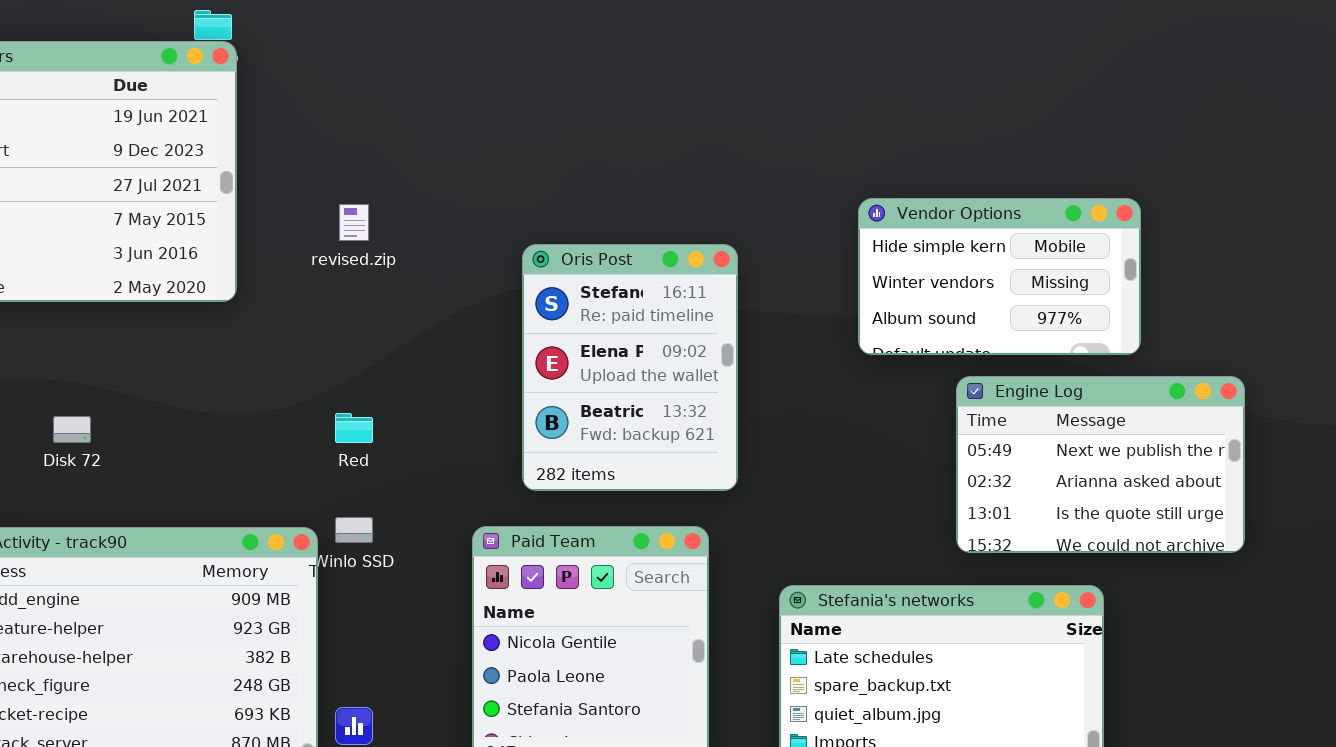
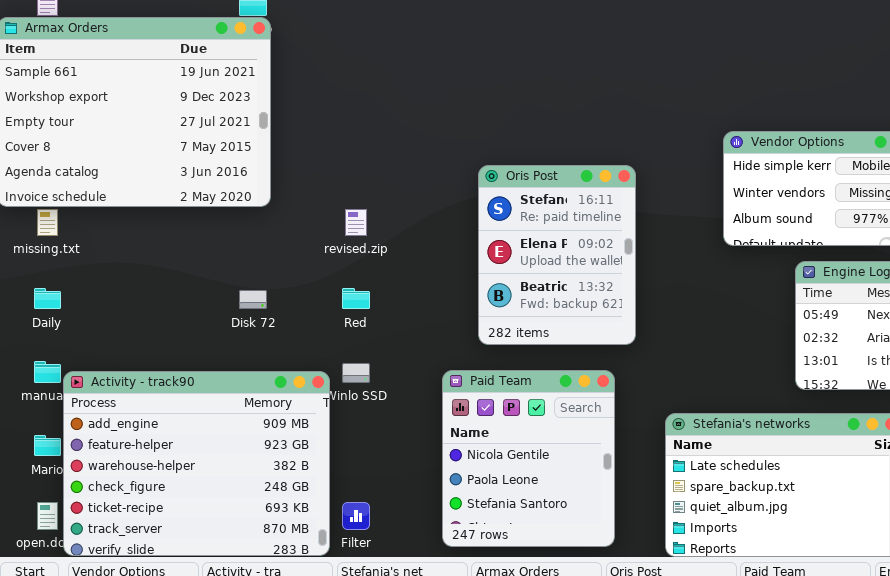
revised.zip: [339,204,369,241] -> [345,209,367,236], moved
Disk 72: [53,416,91,443] -> [239,290,267,309], moved

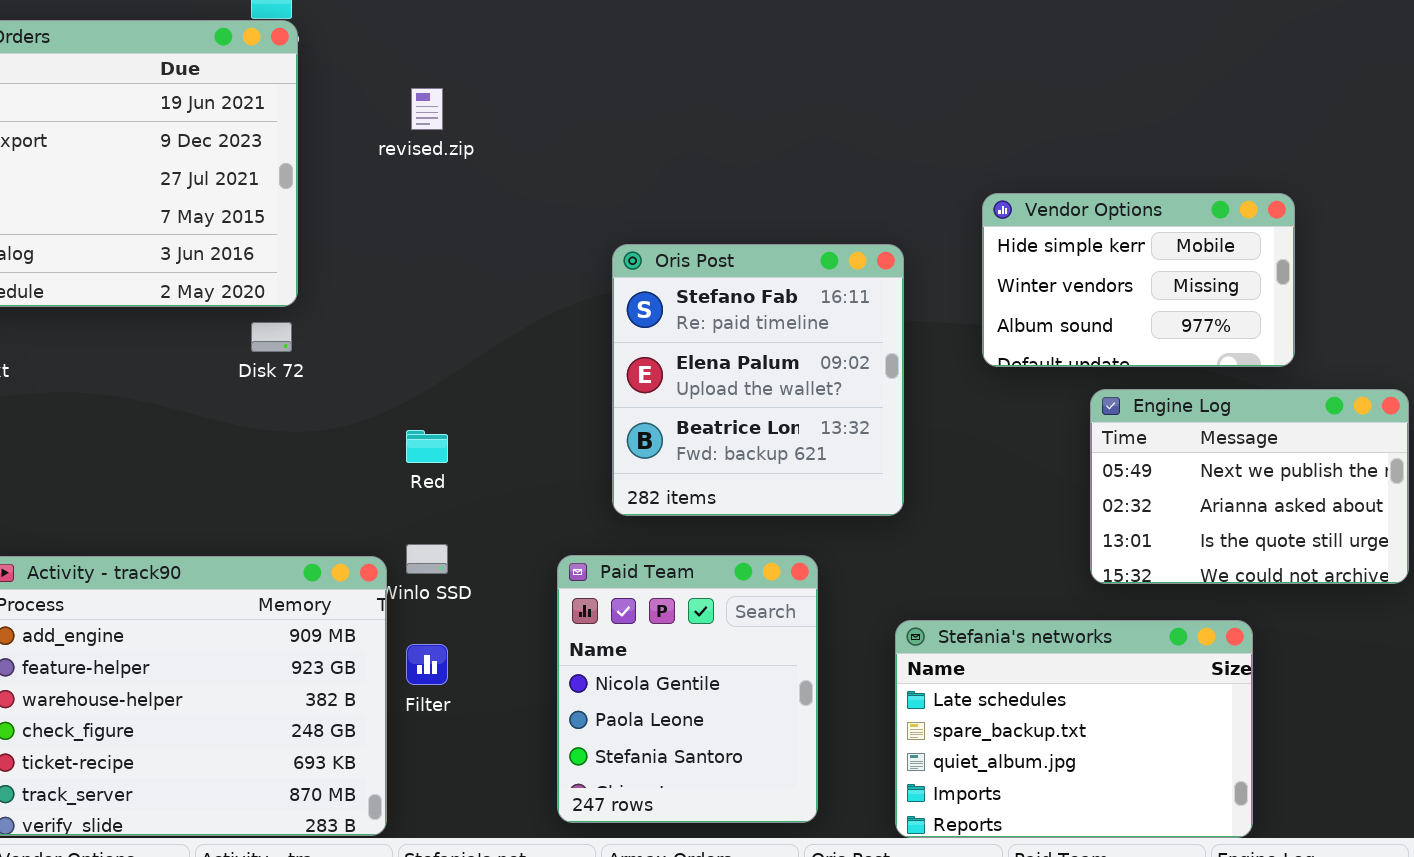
Oris Post: [478,165,636,345] -> [612,244,904,516], resized
revised.zip: [345,209,367,236] -> [411,88,443,130], moved
Disk 72: [239,290,267,309] -> [251,322,292,352], moved
Filter: [342,502,370,530] -> [406,644,448,685], moved

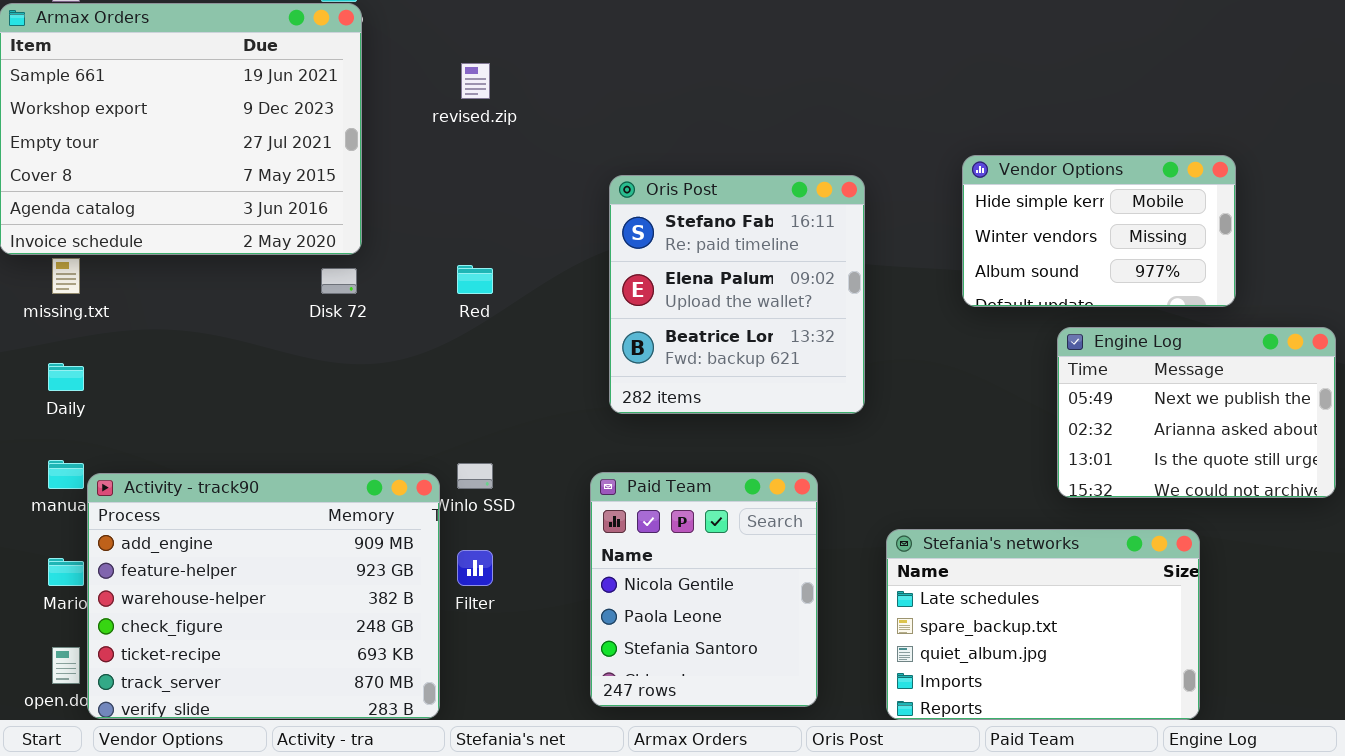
Oris Post: [612,244,904,516] -> [609,175,865,414], moved
Red: [406,430,448,463] -> [457,265,493,294], moved

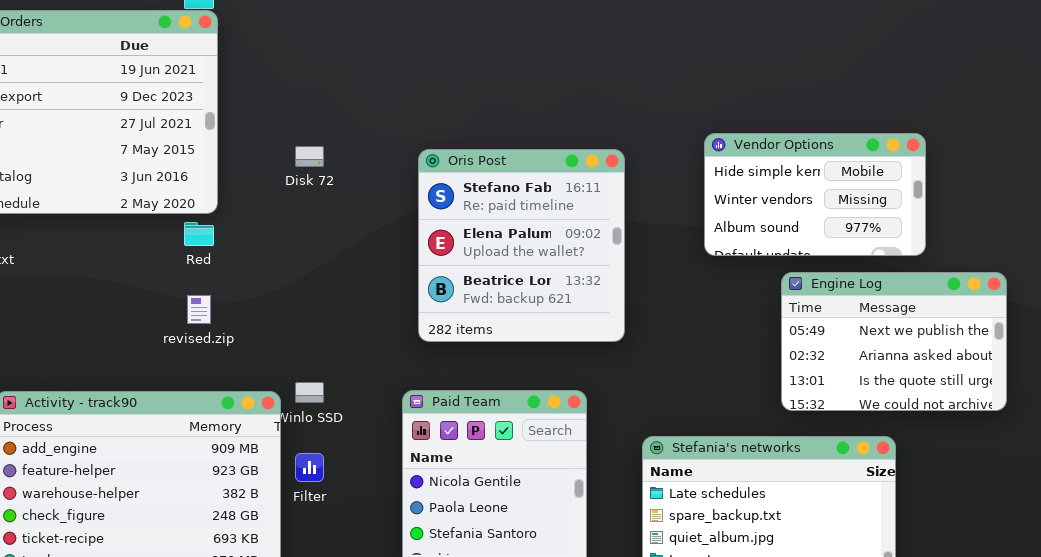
revised.zip: [461,63,490,99] -> [187,295,211,324], moved
Red: [457,265,493,294] -> [184,222,214,246], moved
Disk 72: [321,268,357,294] -> [295,146,324,167], moved

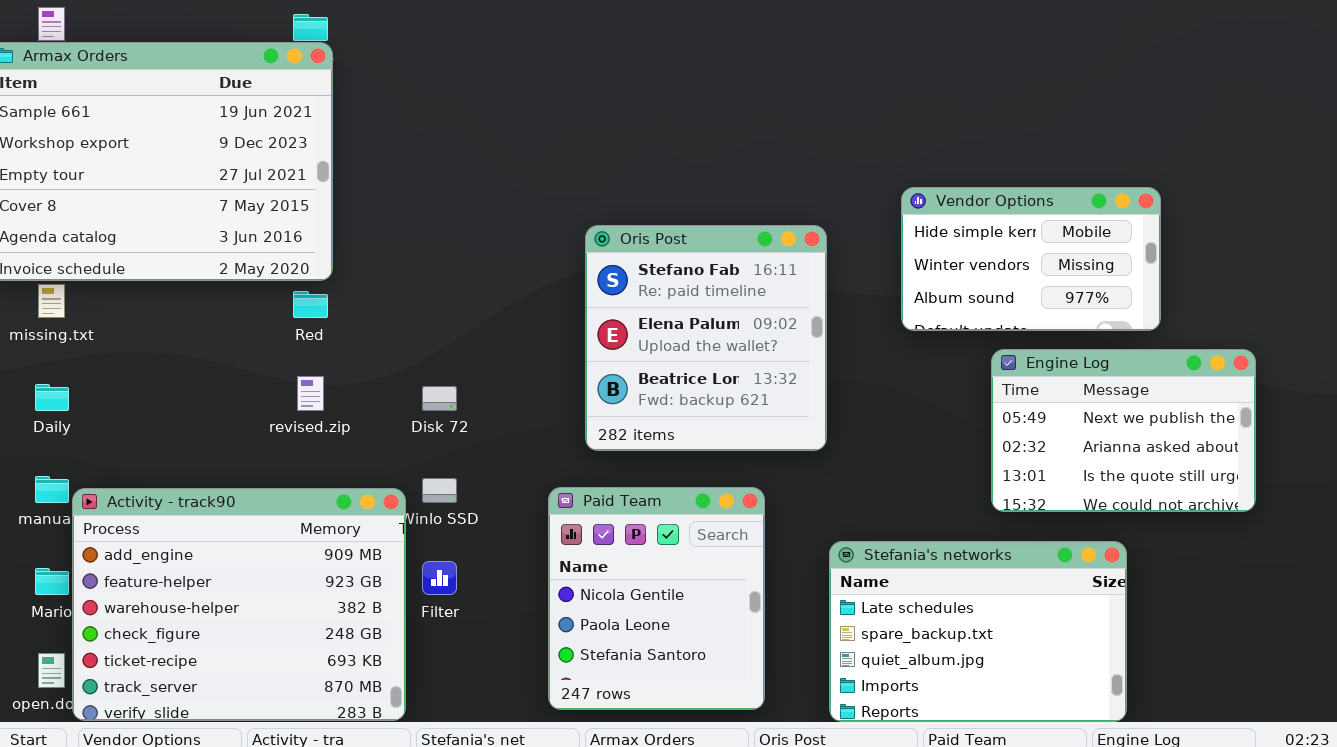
Disk 72: [295,146,324,167] -> [422,386,457,411], moved
Oris Post: [418,149,625,342] -> [585,225,827,451], moved

